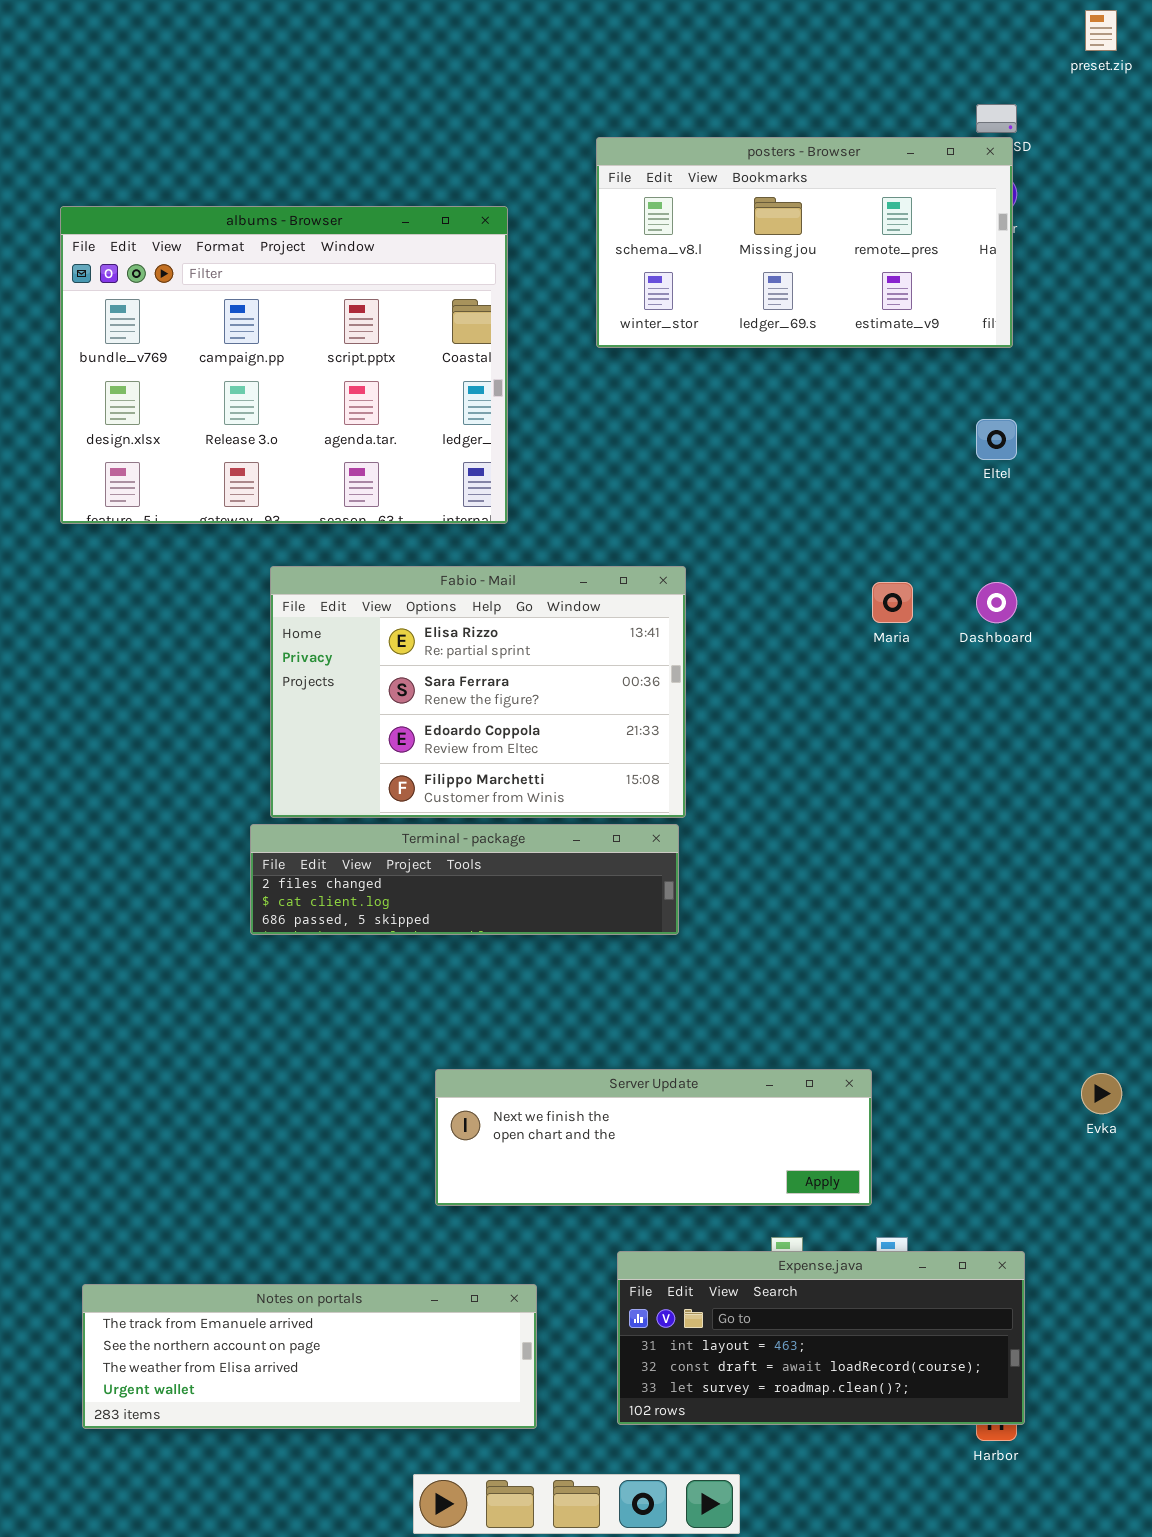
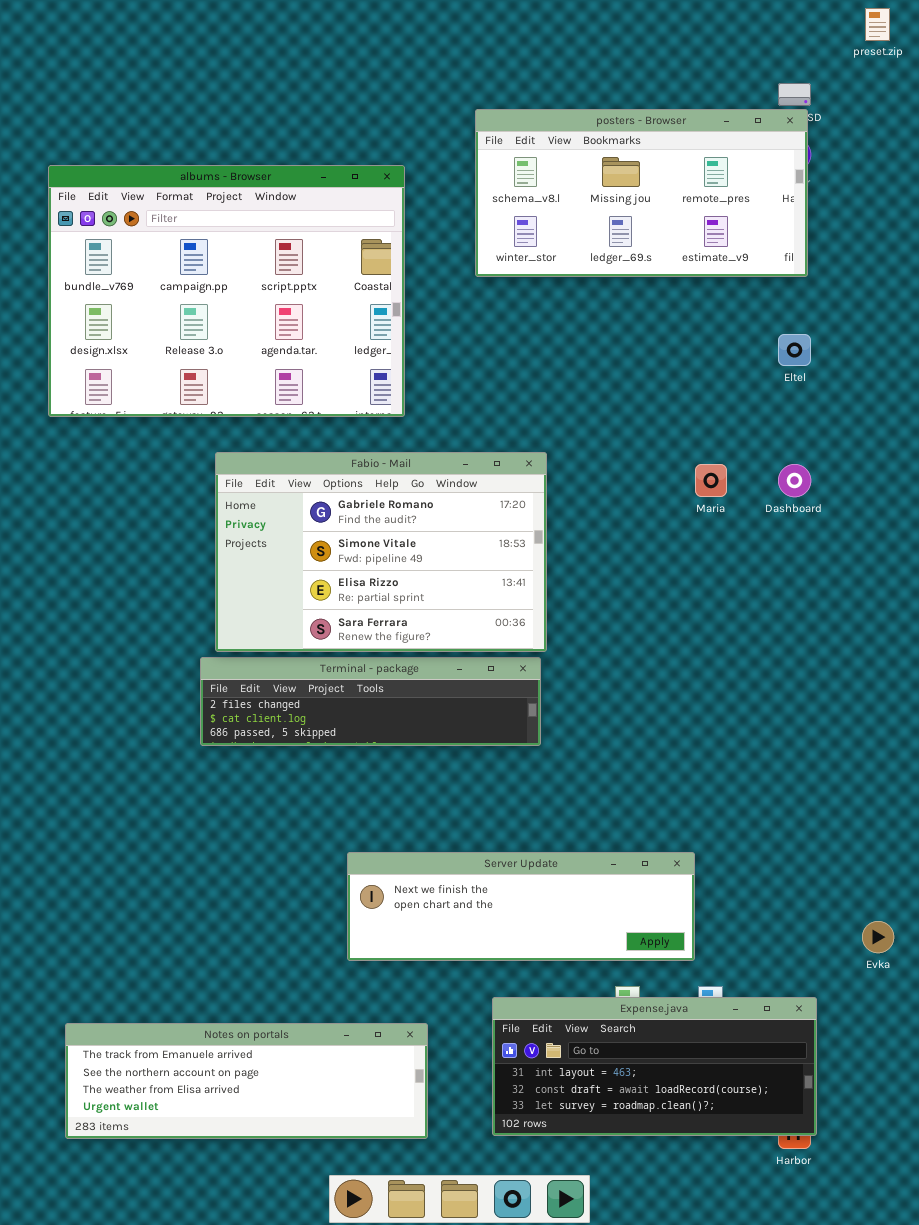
Fabio - Mail: [270,566,686,818] -> [215,452,547,652], scrolled up 2 rows
Evka: [1081,1073,1122,1114] -> [862,921,894,953], moved

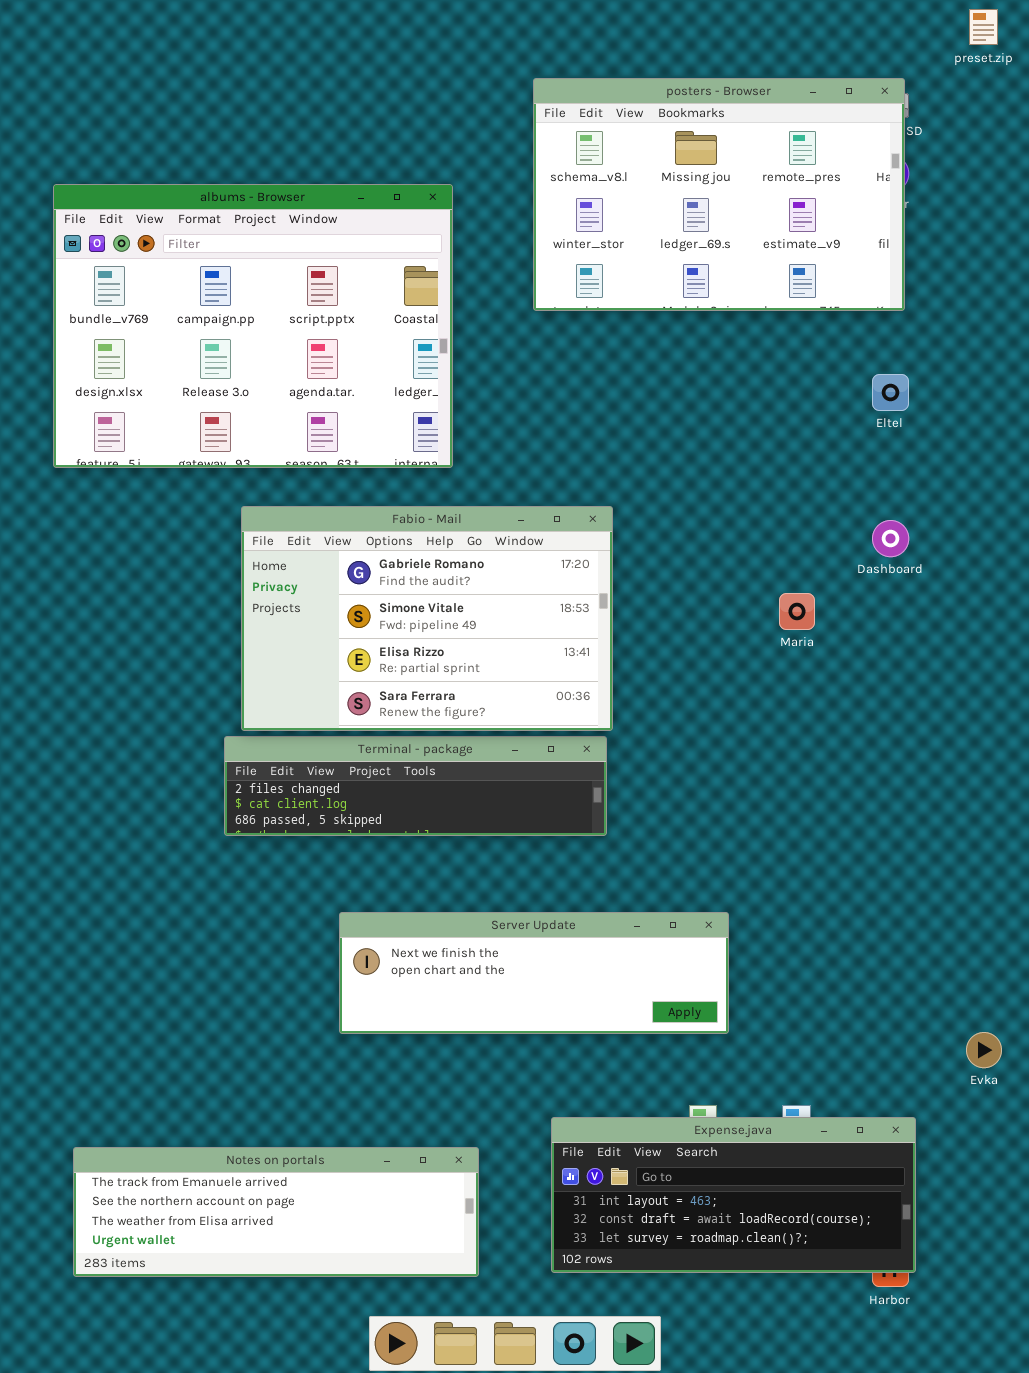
posters - Browser: [475,109,808,277] -> [533,78,905,311], resized
Maria: [695,464,727,497] -> [779,593,815,630], moved
Server Update: [347,852,695,961] -> [339,912,729,1034], moved

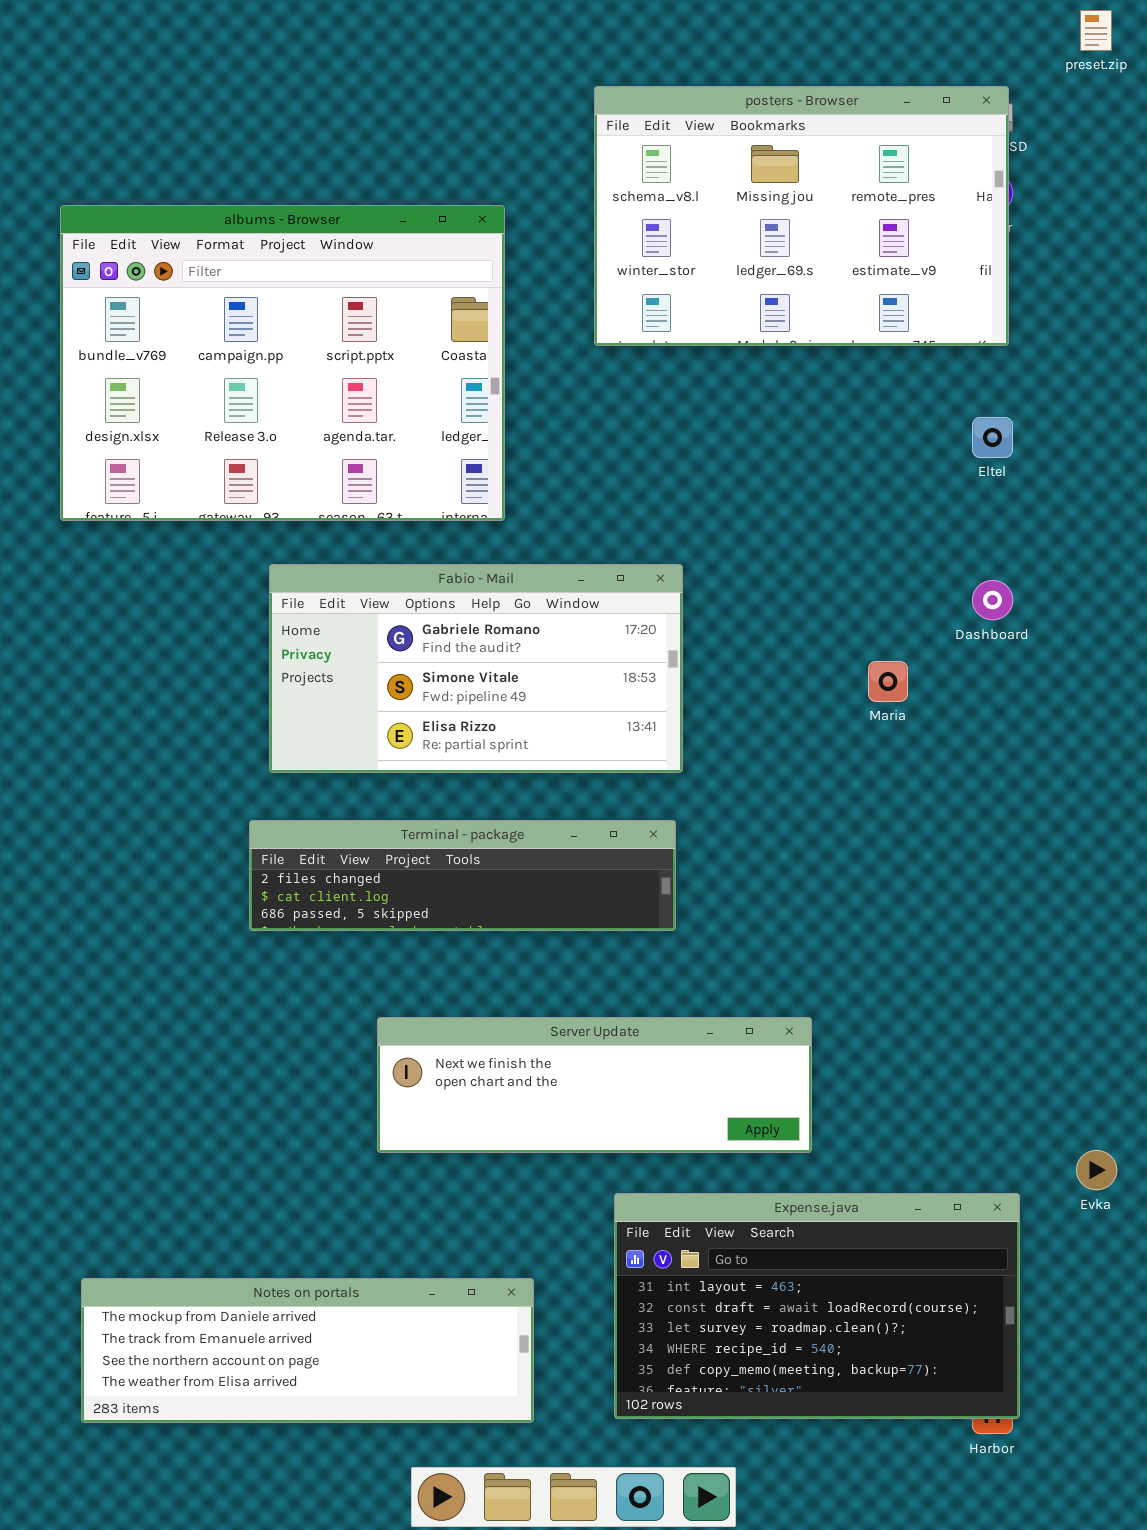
Fabio - Mail: [241,506,613,731] -> [269,564,683,773], resized
Expense.java: [551,1117,916,1273] -> [614,1193,1020,1419], resized
Notes on portals: [73,1147,479,1277] -> [81,1278,534,1423], scrolled up 1 row

